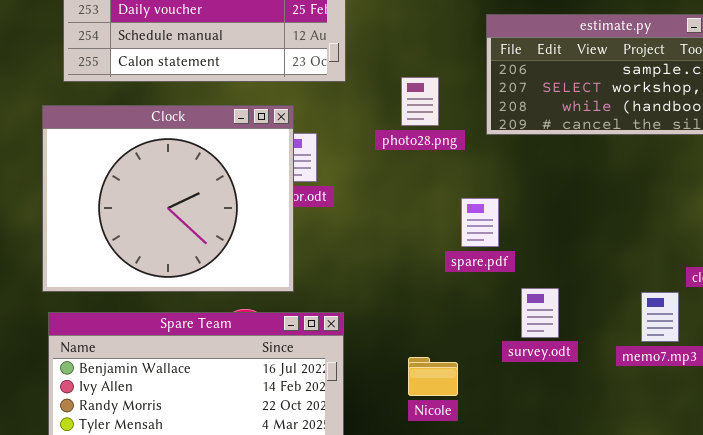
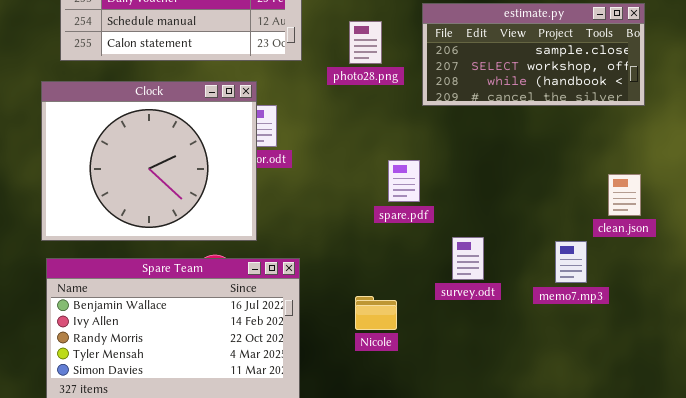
photo28.png: [401,77,439,126] -> [349,21,382,64], moved
spare.pdf: [461,198,499,247] -> [388,160,420,202], moved

